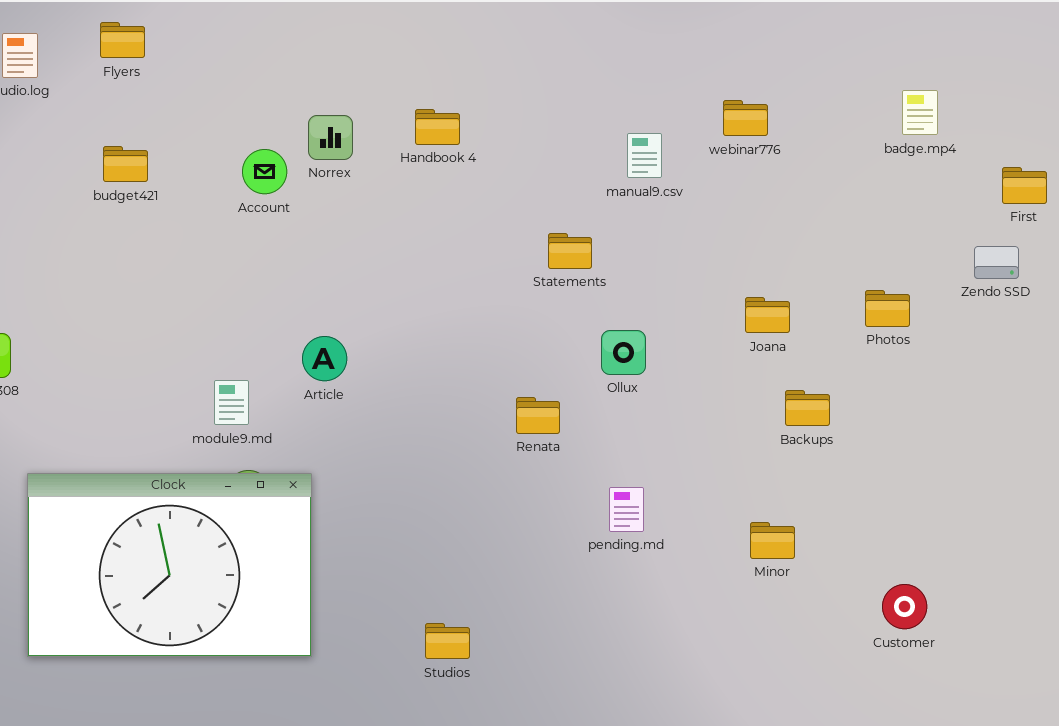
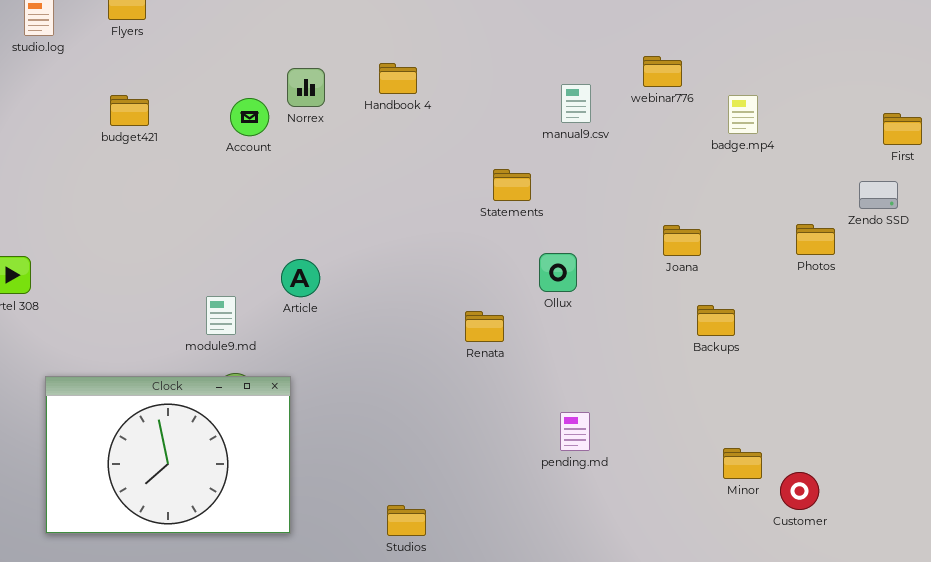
badge.mp4: [902,90,938,135] -> [728,95,758,134], moved
Photos: [865,290,910,327] -> [796,224,835,255], moved
pending.md: [609,487,644,532] -> [560,412,590,451], moved
Minor: [750,522,795,559] -> [723,448,762,479], moved

